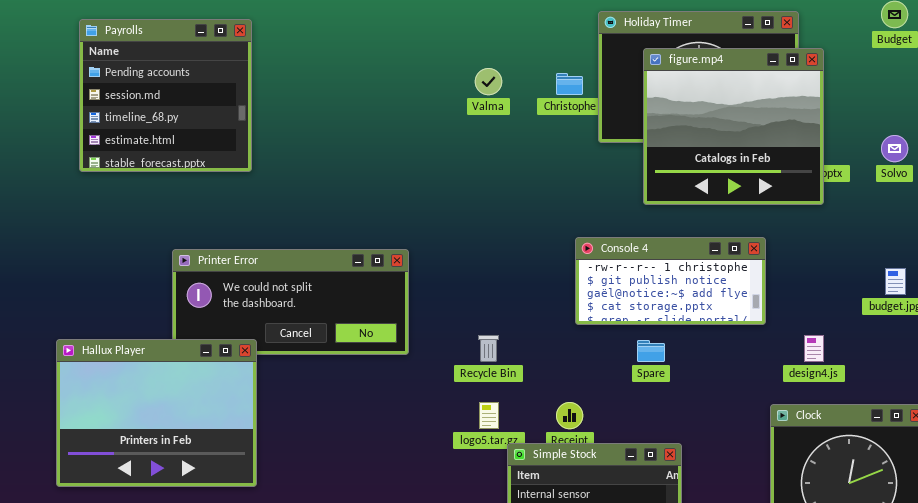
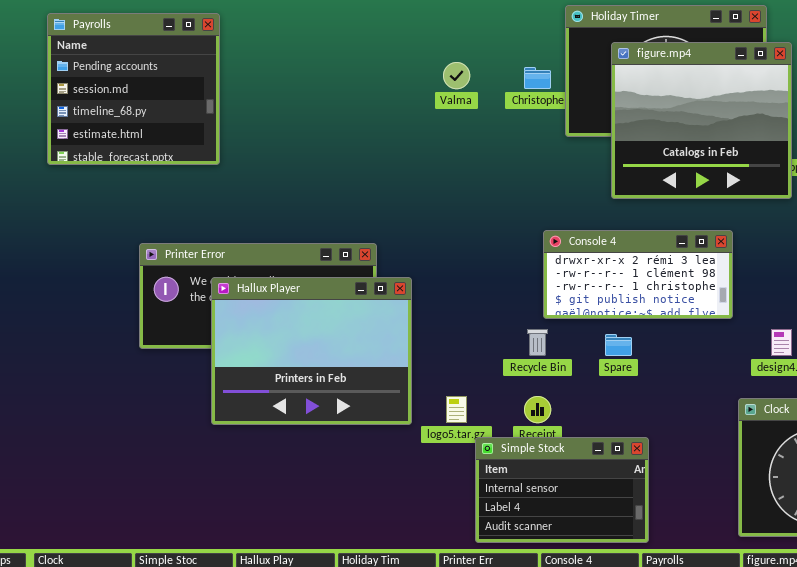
Console 4: [575,237,766,325] -> [543,230,733,319], scrolled up 2 rows
Recycle Bin: [478,335,499,362] -> [527,329,548,356], moved
Hallux Player: [56,339,257,487] -> [211,277,412,425], moved

